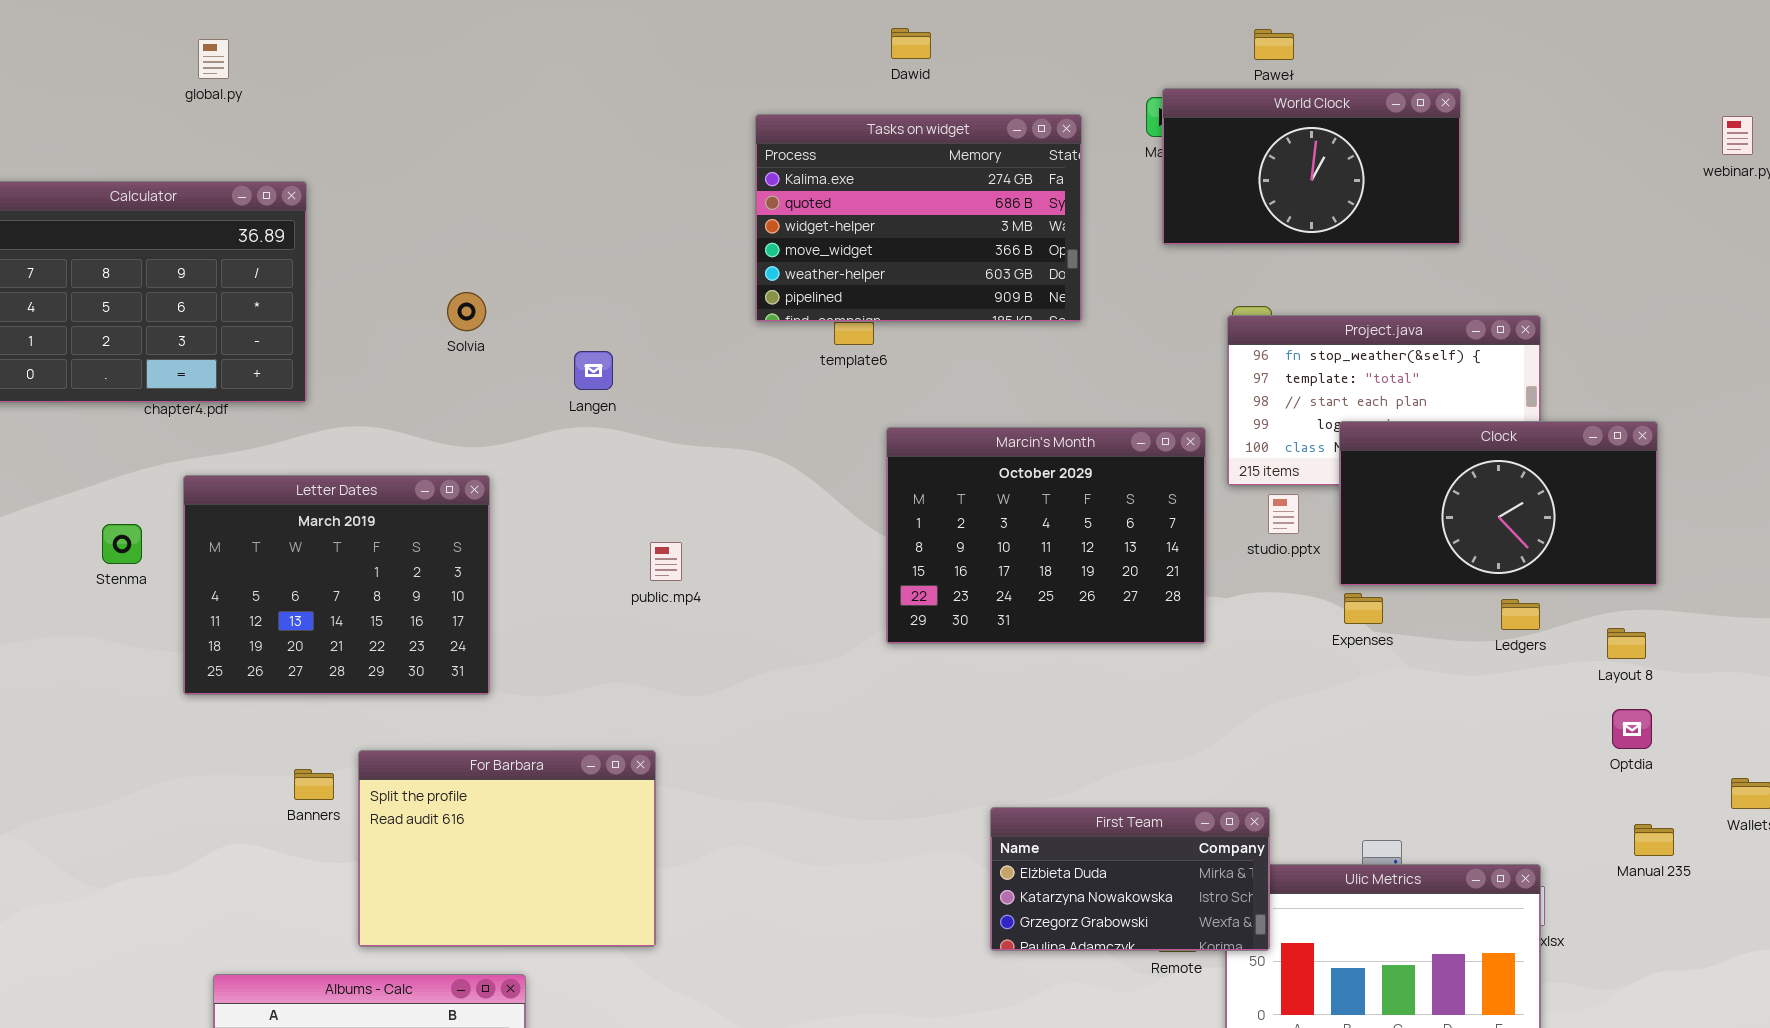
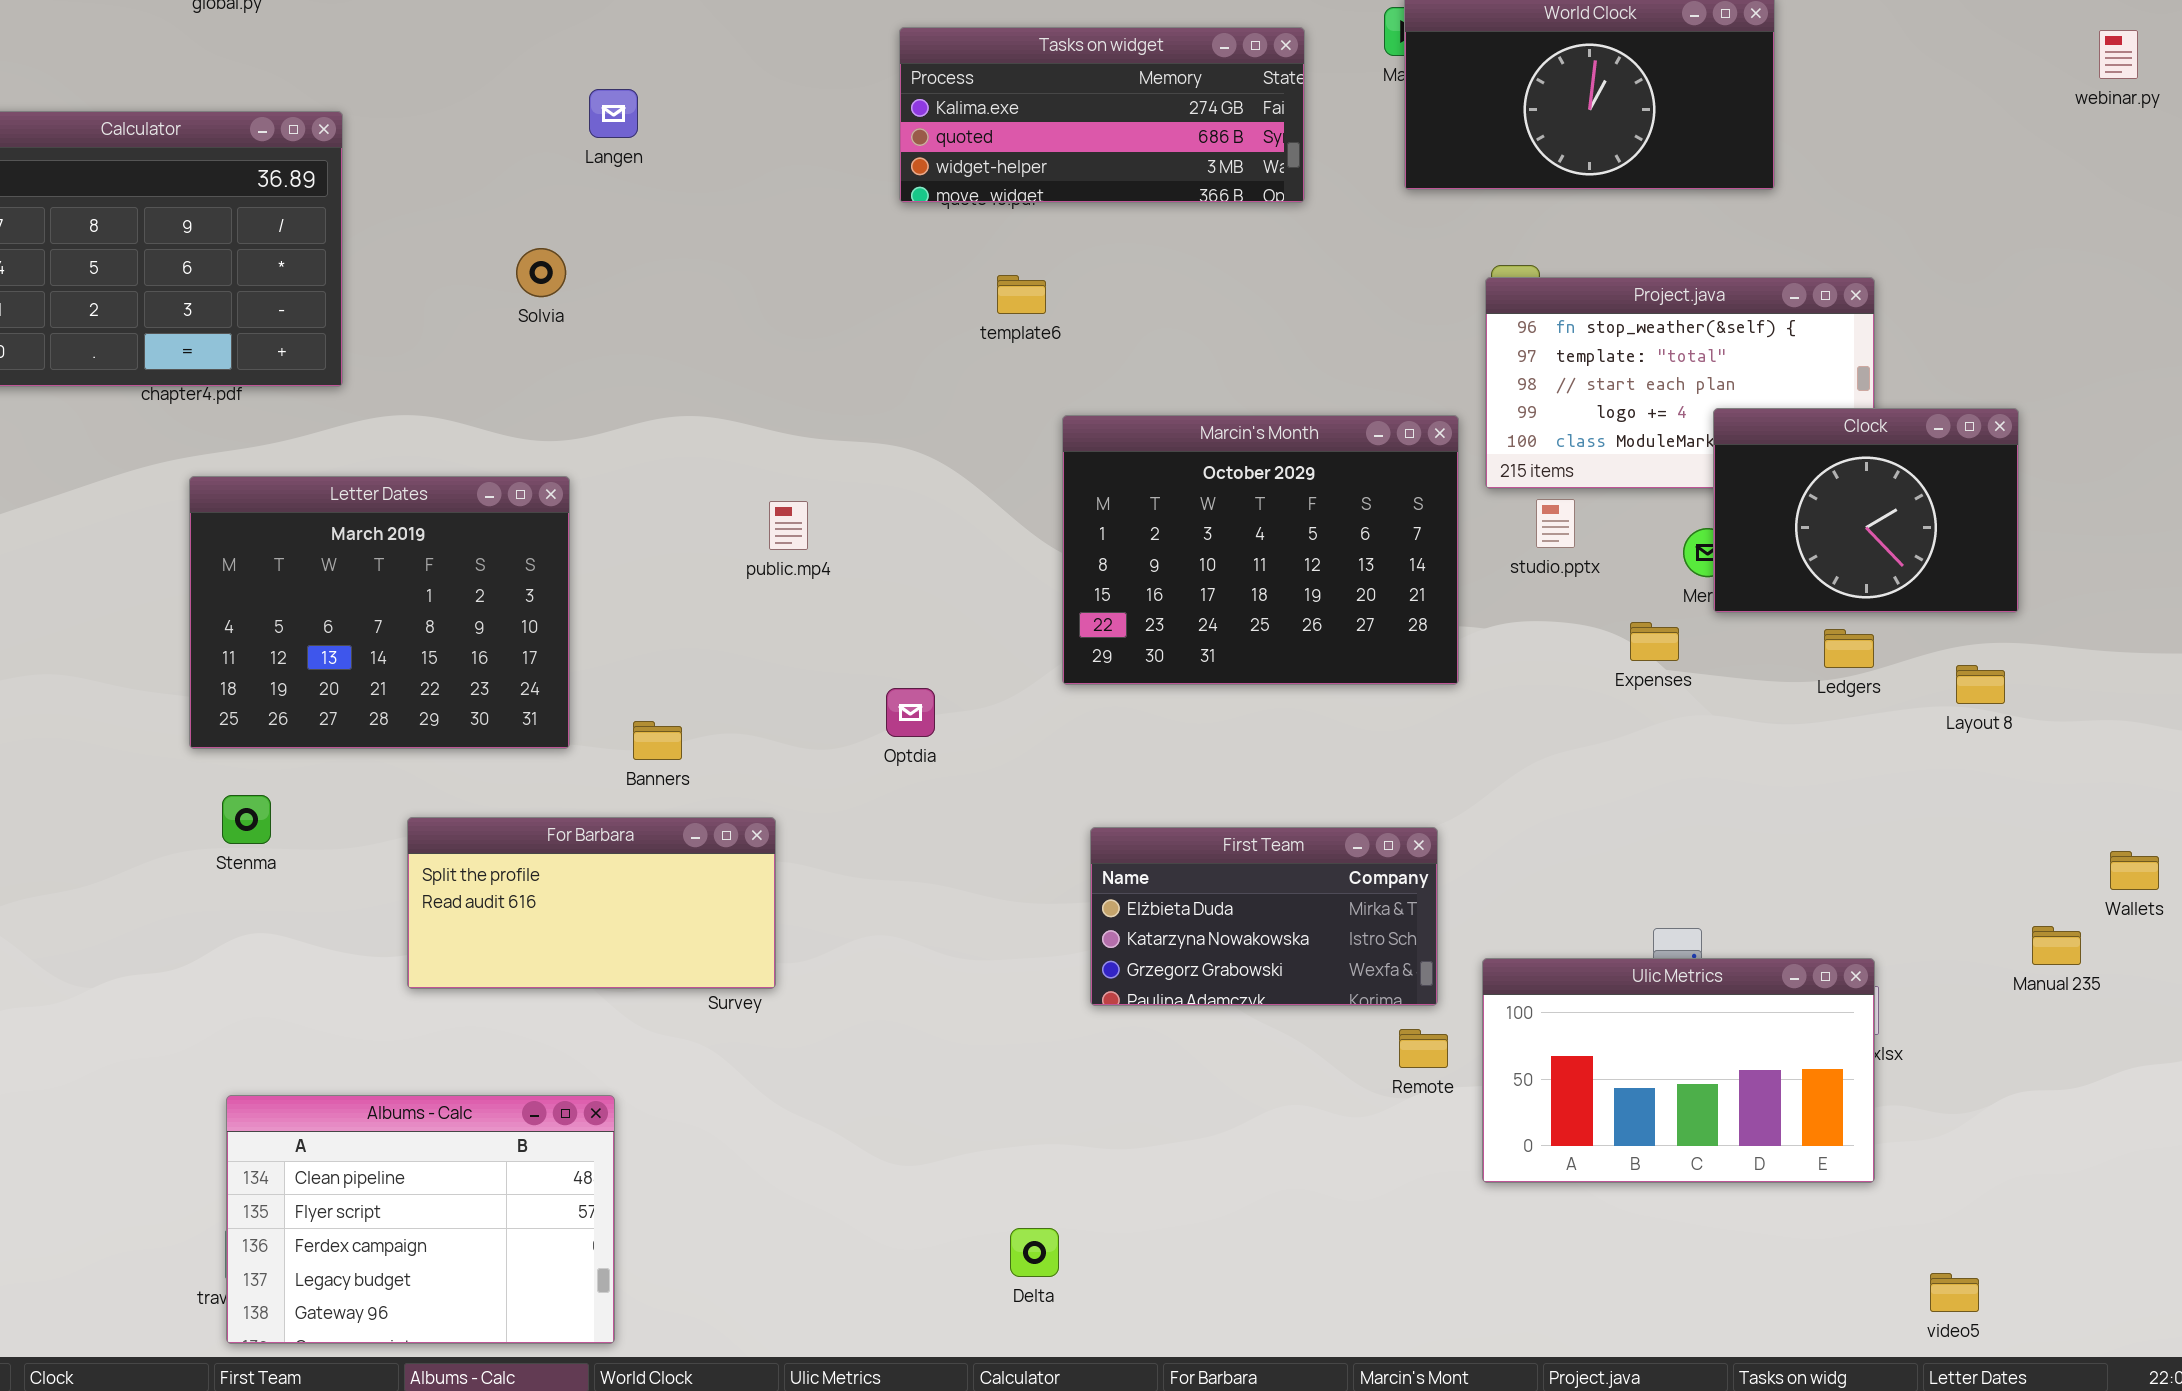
Tasks on widget: [755,114,1082,322] -> [899,27,1305,203], resized
Langen: [574,351,613,390] -> [589,89,638,138], moved
Clock: [1339,421,1658,586] -> [1713,408,2019,613], resized
Stenma: [102,524,142,564] -> [222,795,271,844], moved
public.mp4: [650,542,682,581] -> [769,501,808,550], moved
Optdia: [1612,709,1652,749] -> [886,688,935,737], moved
For Barbara: [358,750,656,947] -> [407,817,776,989], resized
Banners: [294,769,334,800] -> [633,721,682,760], moved
First Team: [990,807,1270,951] -> [1090,827,1438,1006], moved
Manual 235: [1634,824,1674,856] -> [2032,926,2081,965], moved

